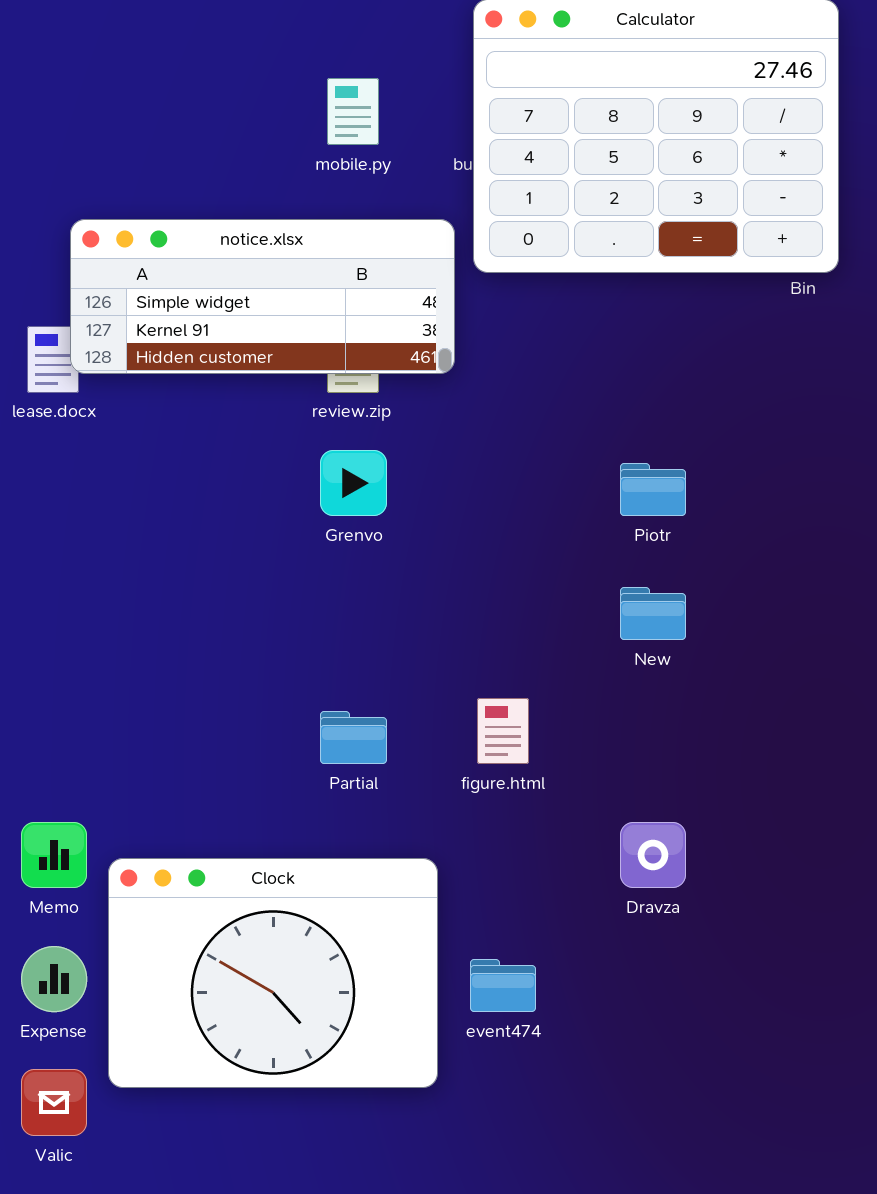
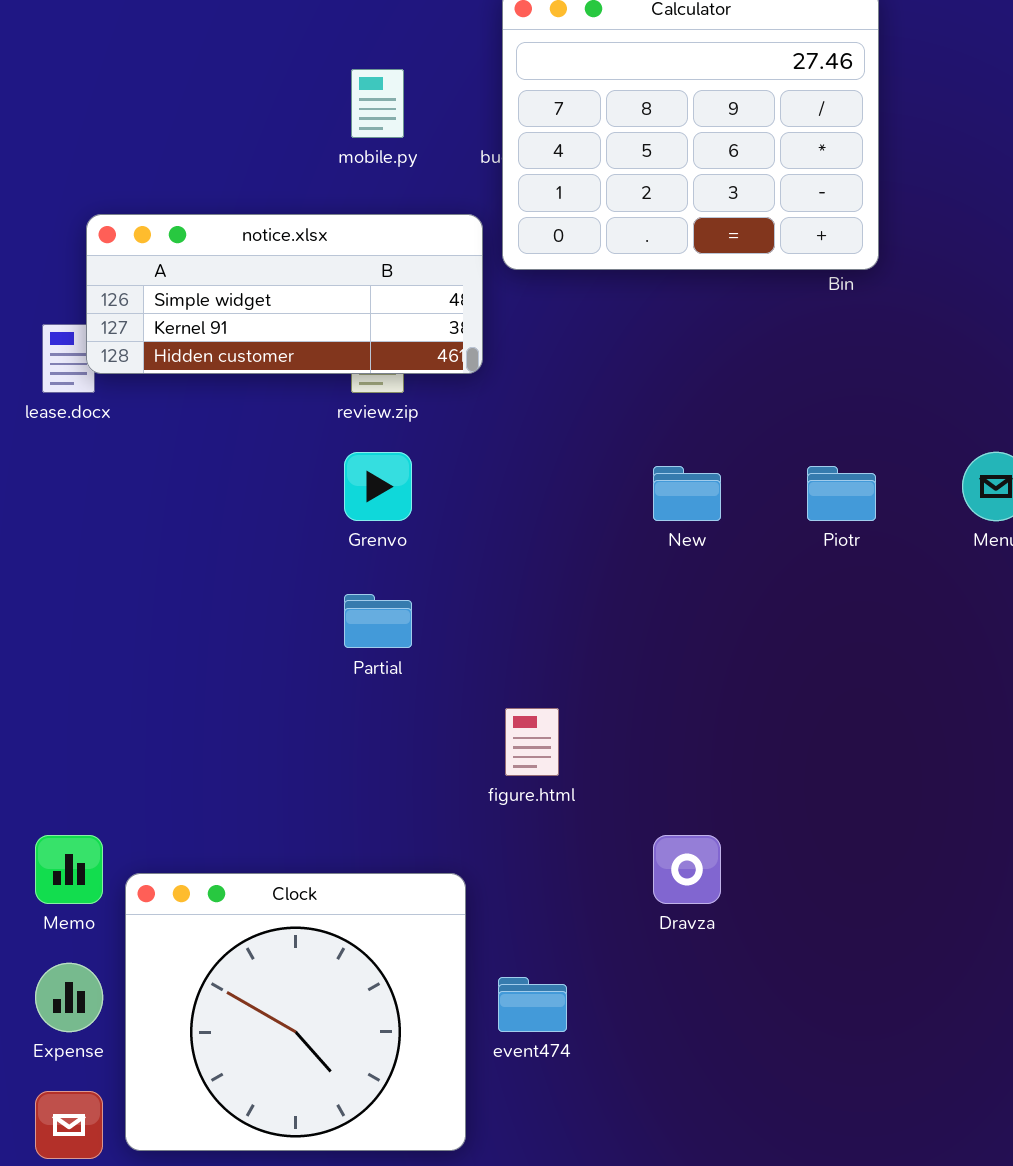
Piotr: [620,463,686,516] -> [807,466,876,521], moved
New: [620,587,686,640] -> [653,466,721,521], moved
Partial: [320,711,387,764] -> [344,594,412,648], moved
Clock: [108,858,438,1088] -> [125,873,466,1151], resized

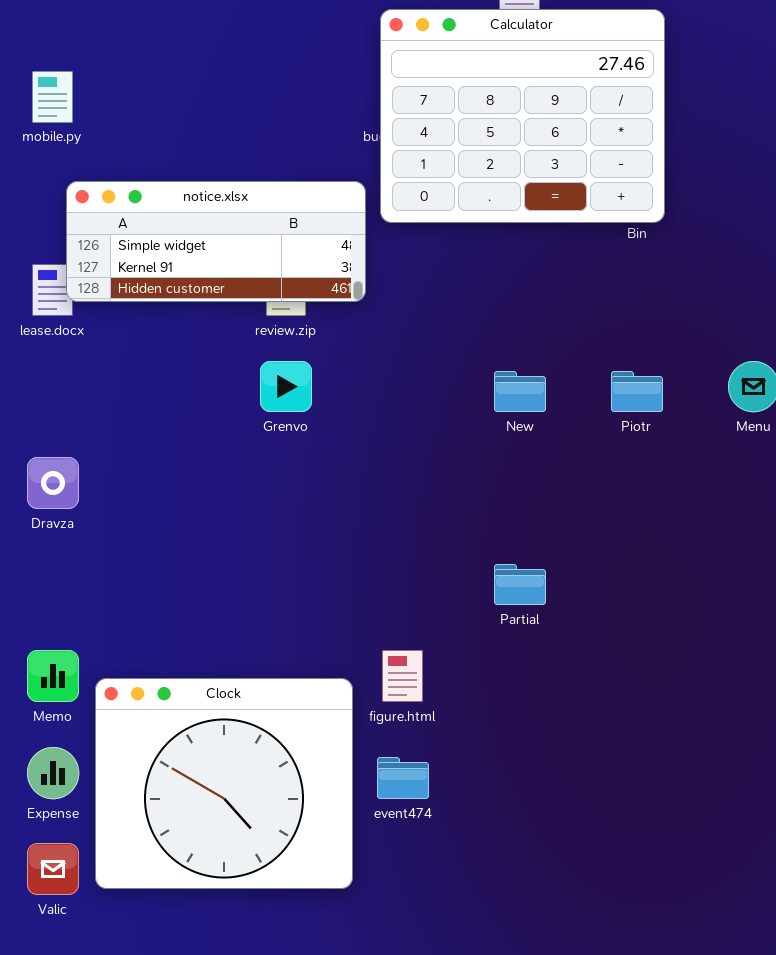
mobile.py: [351,69,404,138] -> [32,71,73,123], moved
Partial: [344,594,412,648] -> [494,564,546,605], moved
figure.html: [505,708,559,776] -> [382,650,423,702], moved
Dravza: [653,835,721,904] -> [27,457,79,509], moved

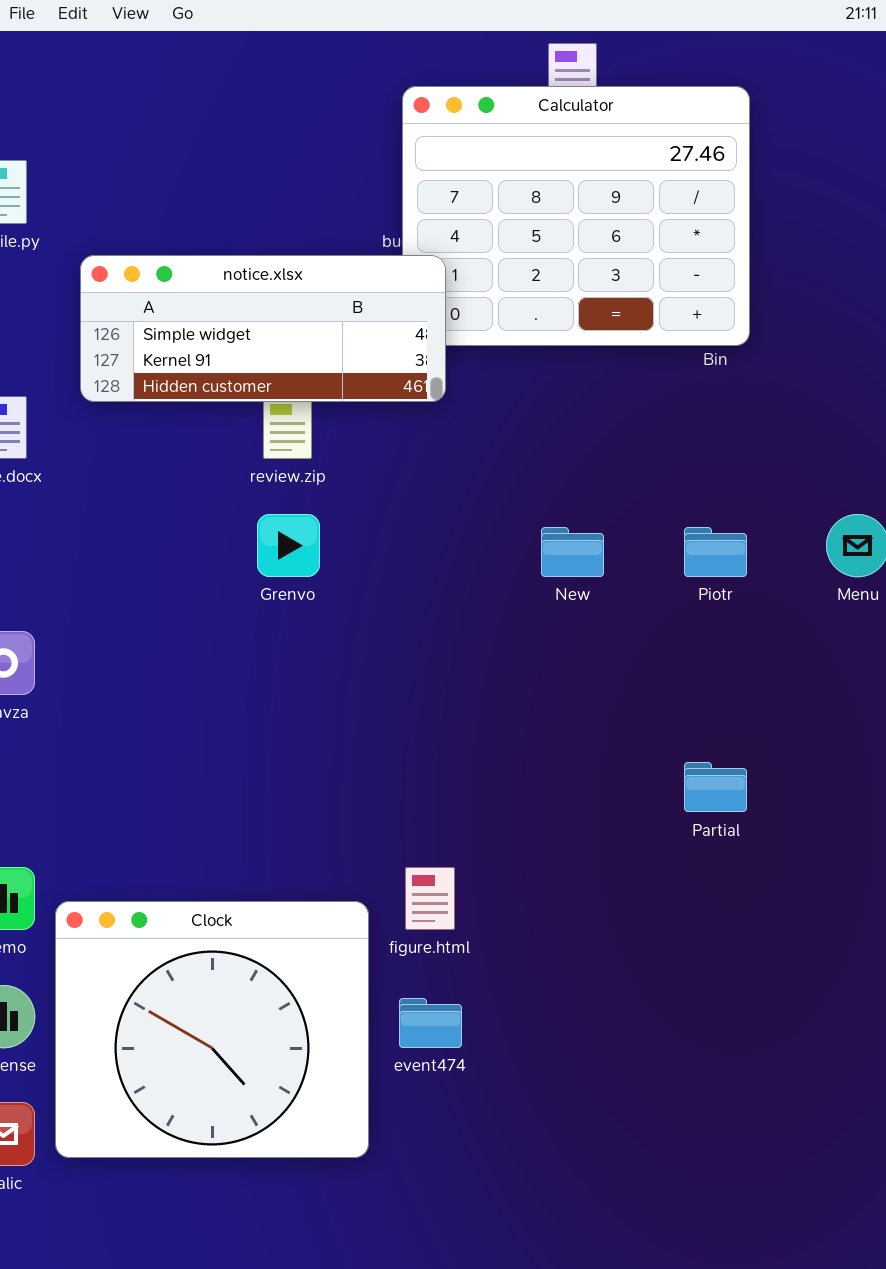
notice.xlsx: [66,181,366,302] -> [80,255,446,402], moved
Partial: [494,564,546,605] -> [684,762,747,812], moved

